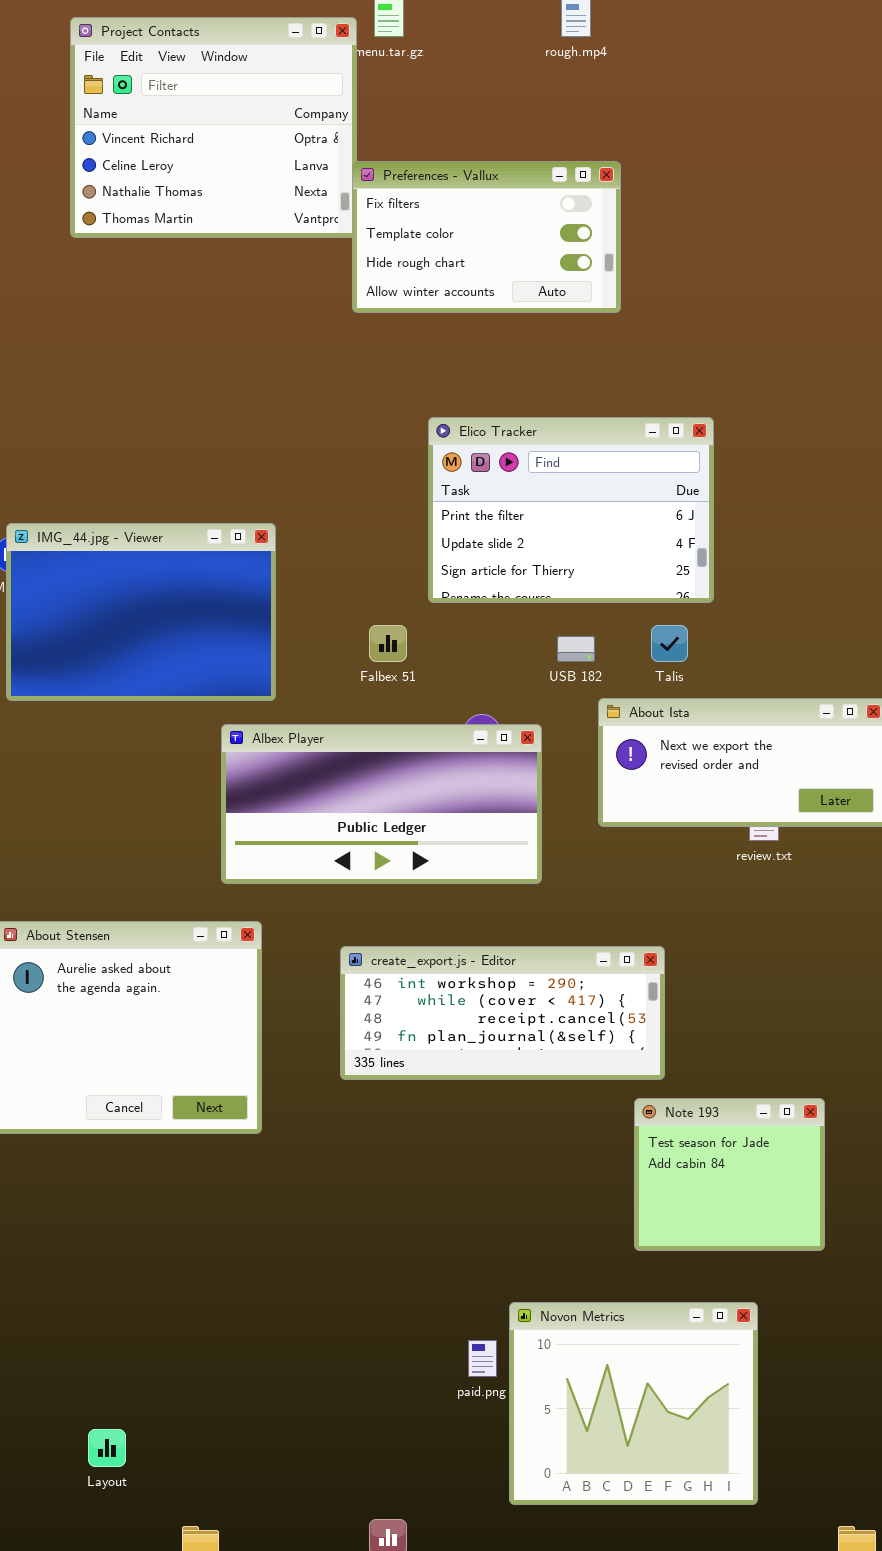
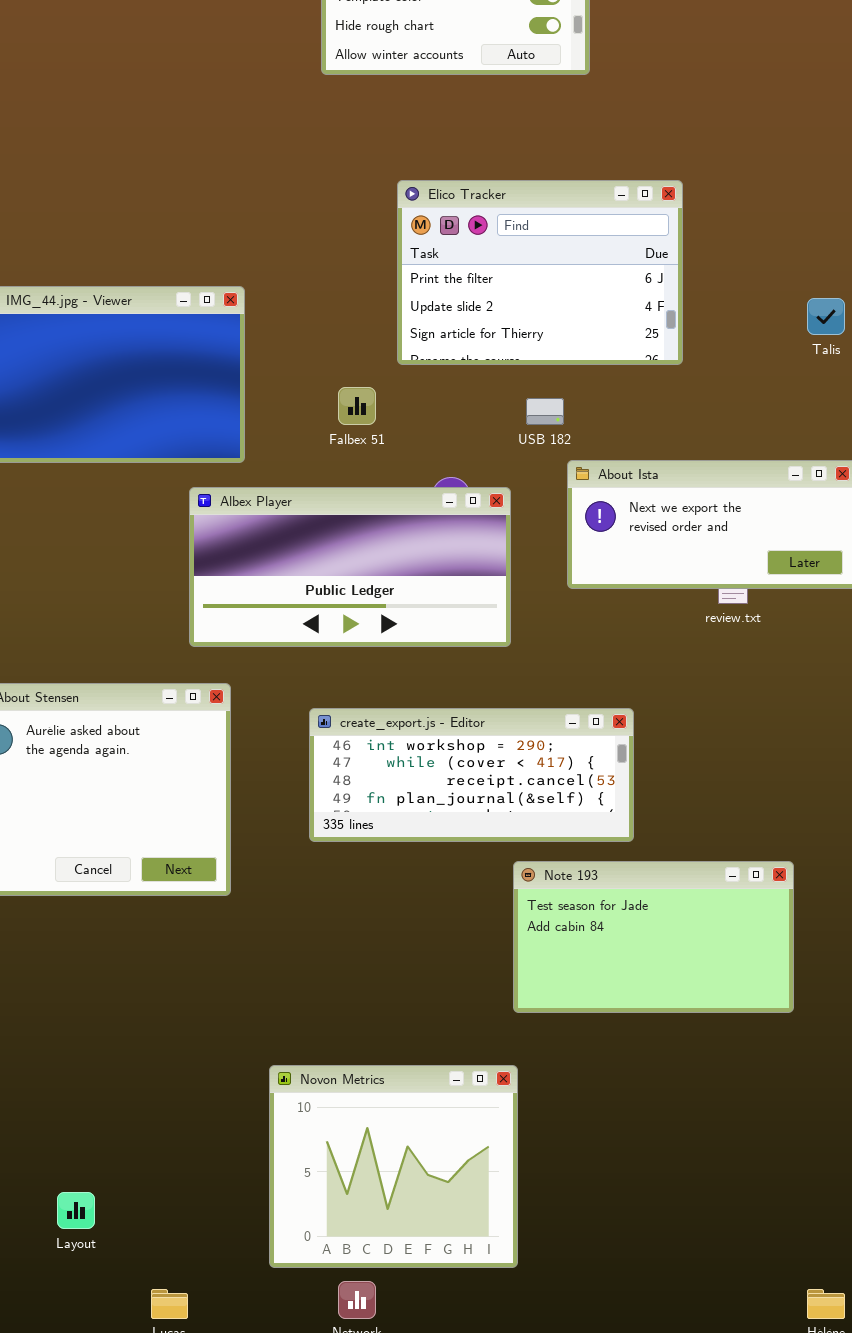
Talis: [651,625,688,662] -> [807,298,845,335], moved
Note 193: [634,1098,825,1251] -> [513,861,794,1013], resized
Novon Metrics: [509,1302,758,1505] -> [269,1065,518,1268], moved

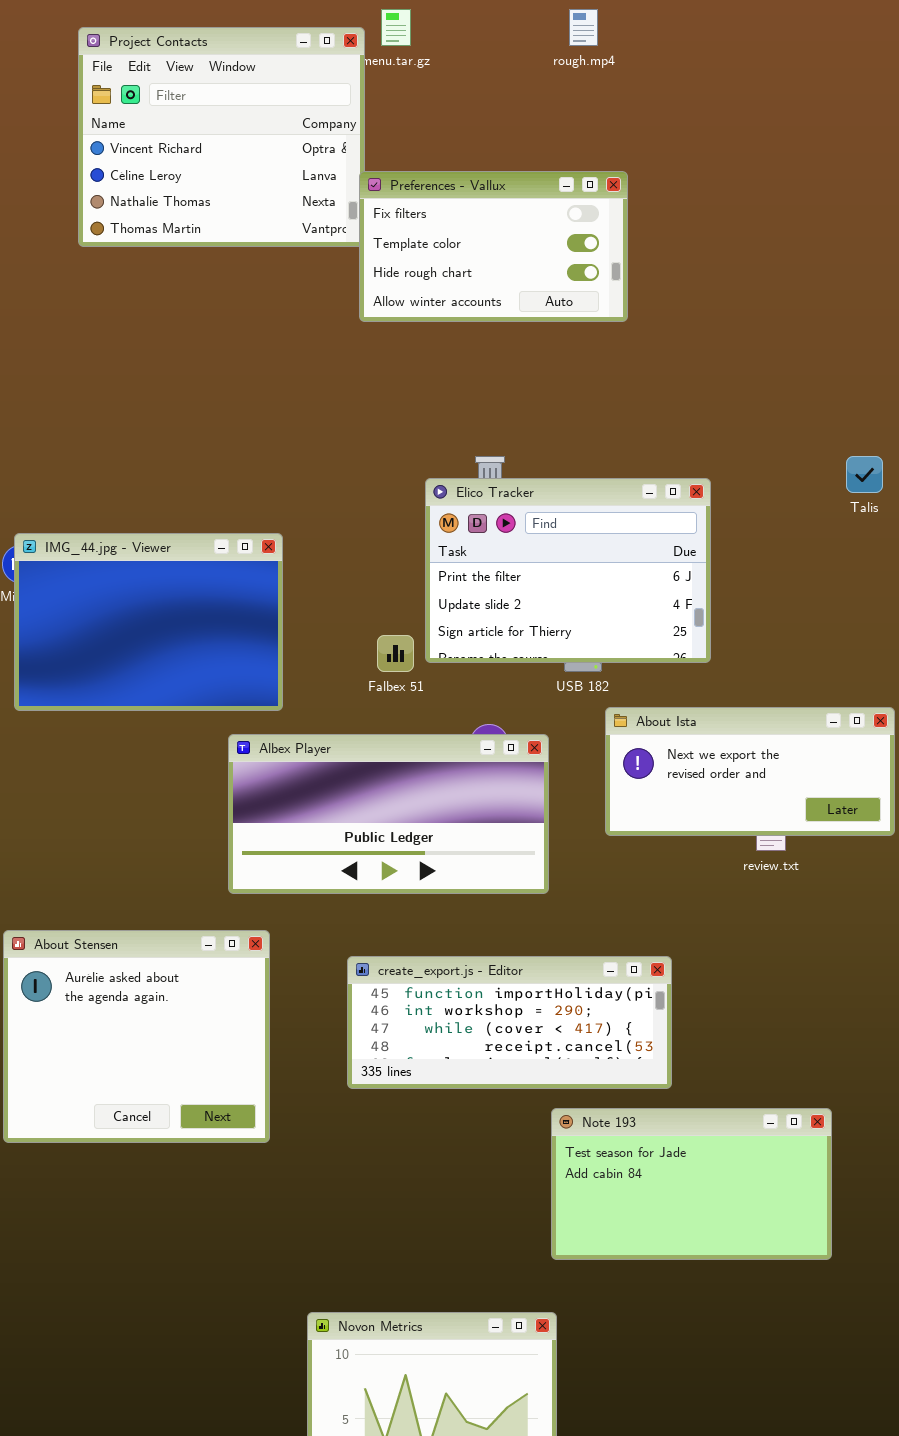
Elico Tracker: [397,180,683,365] -> [425,478,711,663], moved
Talis: [807,298,845,335] -> [846,456,883,493], moved
create_export.js - Editor: [309,708,634,842] -> [347,956,672,1089], scrolled up 1 row

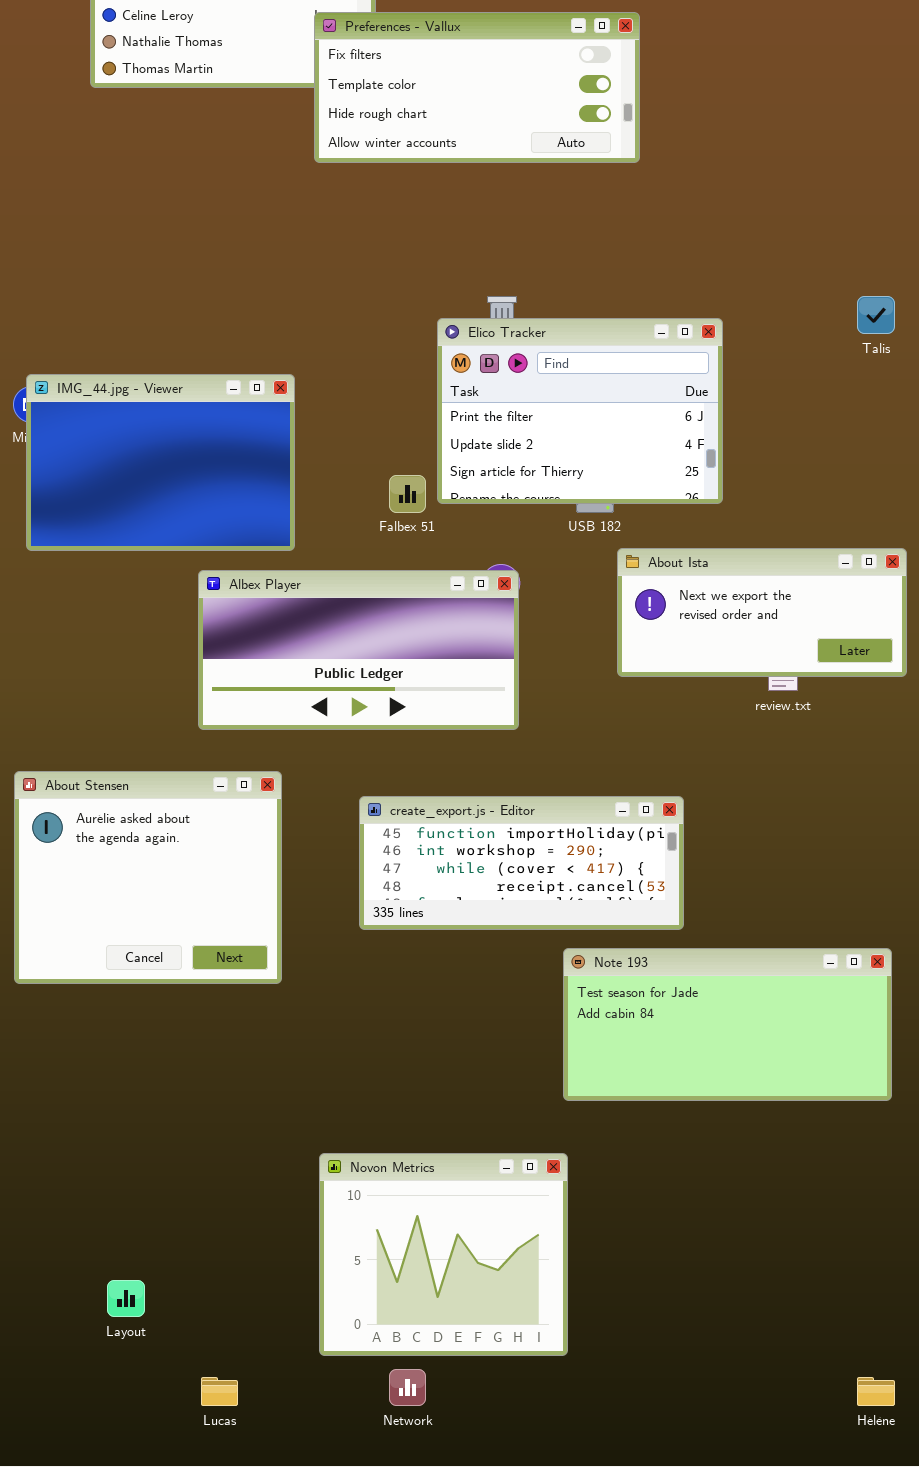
Preferences - Vallux: [359,171,628,322] -> [314,12,640,163], resized
Albex Player: [228,734,549,894] -> [198,570,519,730], moved
Note 193: [551,1108,832,1260] -> [563,948,892,1101], resized

